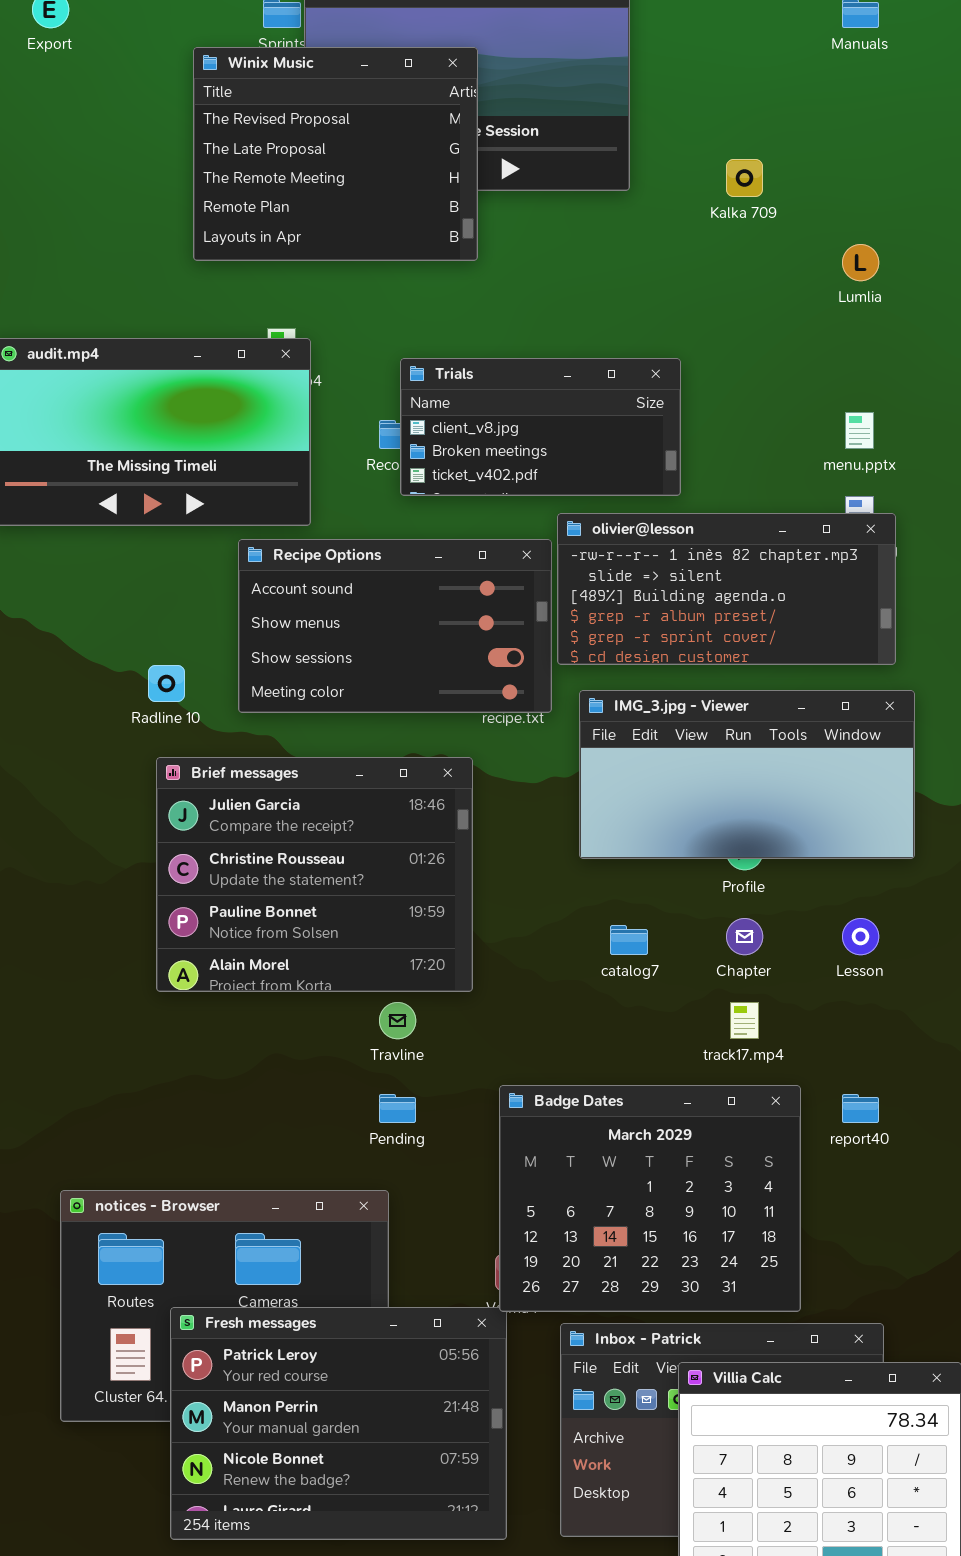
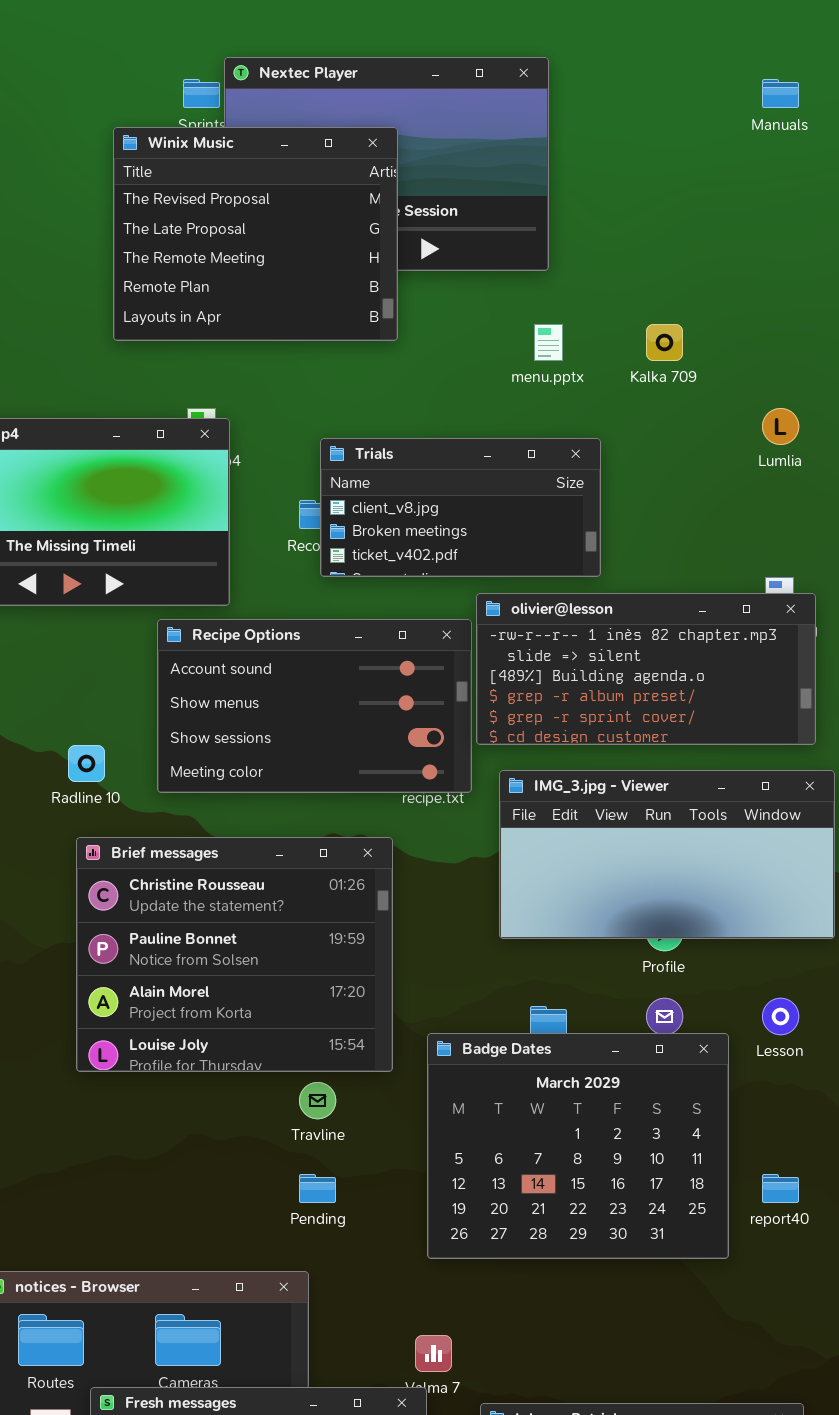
Kalka 709: [726,159,763,197] -> [646,324,683,361], moved
Lumlia: [842,244,879,281] -> [762,408,799,445], moved
menu.pptx: [845,412,874,449] -> [534,324,563,361], moved
Brief messages: [156,757,473,992] -> [76,837,393,1072], scrolled down 1 row
Badge Dates: [499,1085,801,1312] -> [427,1033,729,1259], moved

